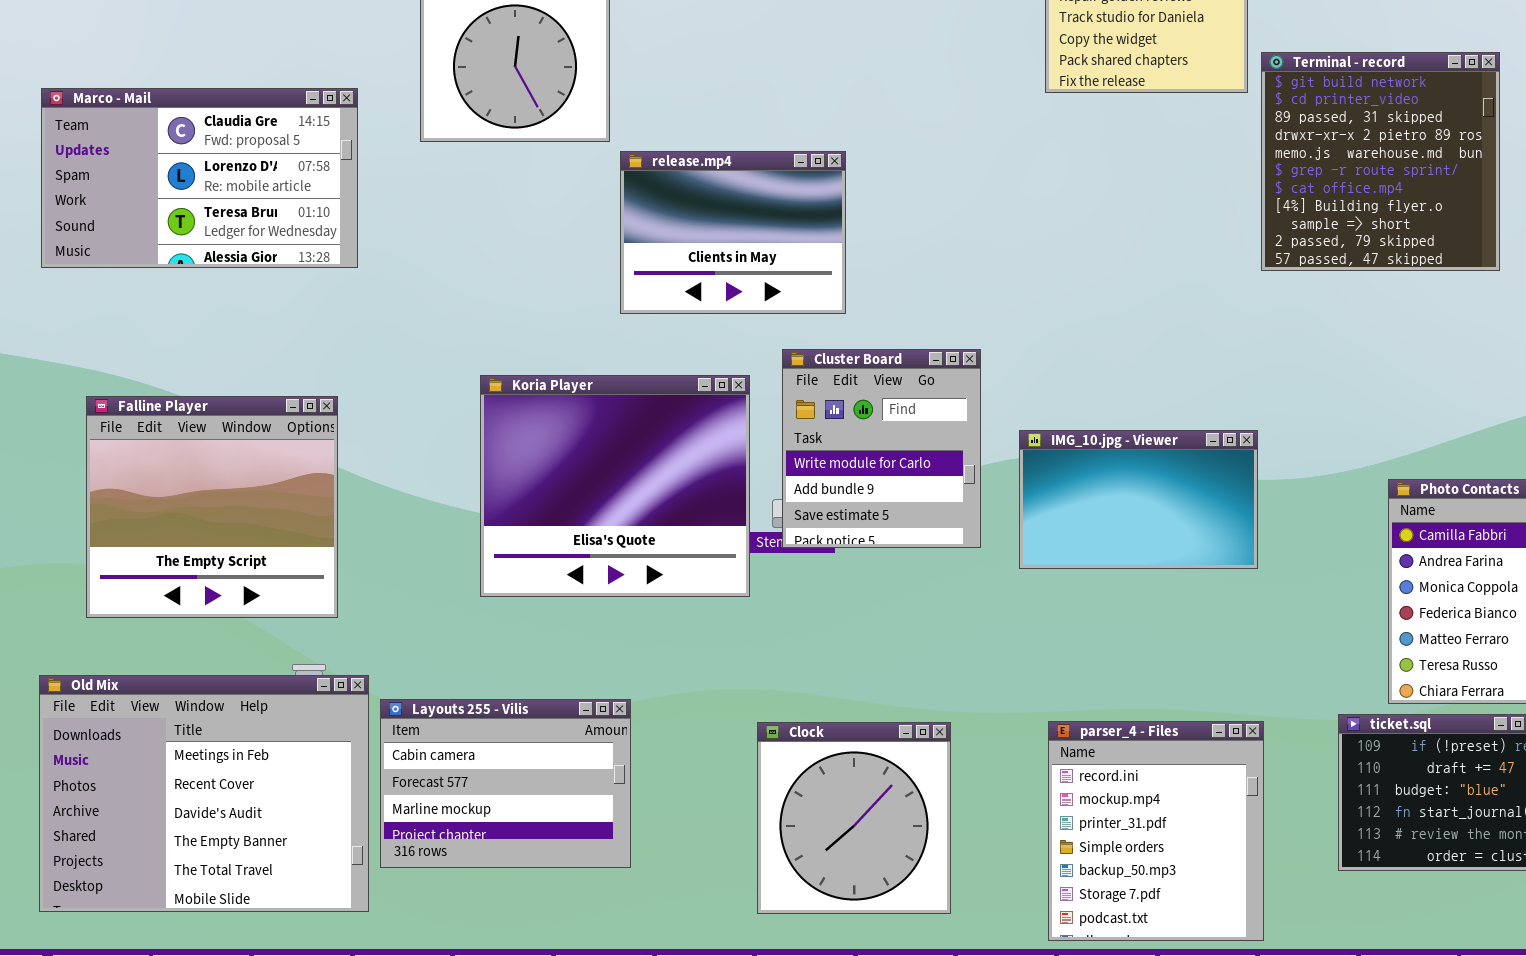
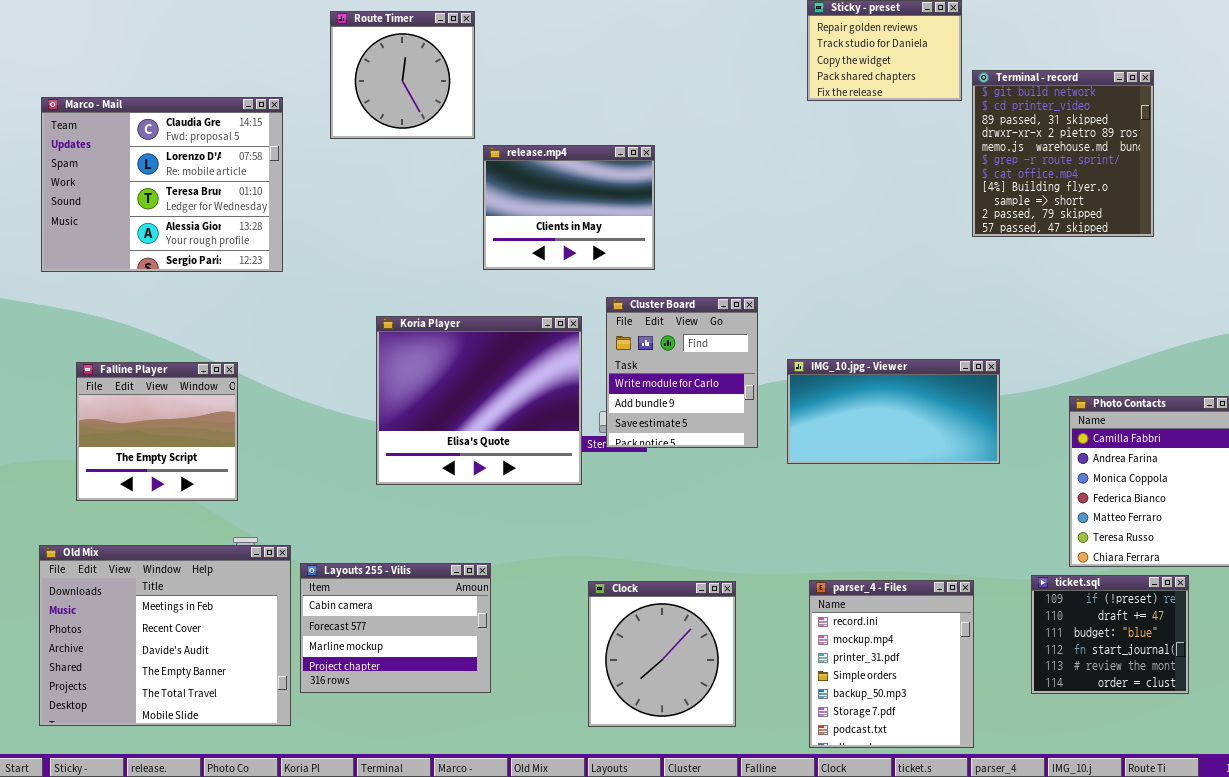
Marco - Mail: [41,88,358,268] -> [41,97,283,272], resized
Falline Player: [86,396,338,618] -> [76,362,238,501], resized
IMG_10.jpg - Viewer: [1019,430,1258,569] -> [787,359,1000,464], resized

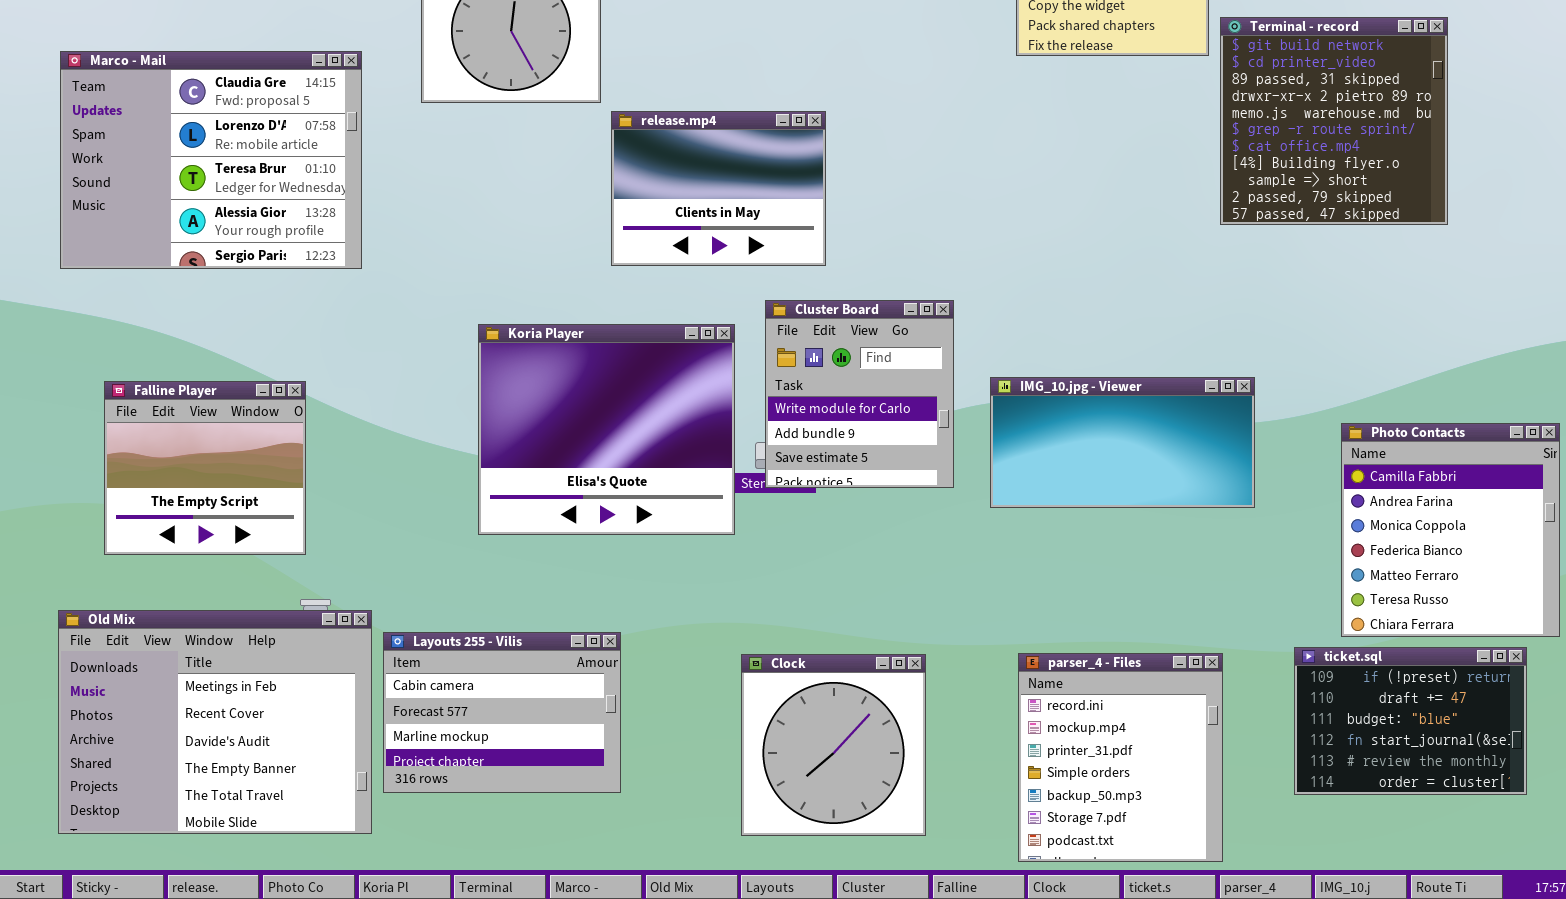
ticket.sql: [1031,575,1189,694] -> [1294,647,1527,795], resized

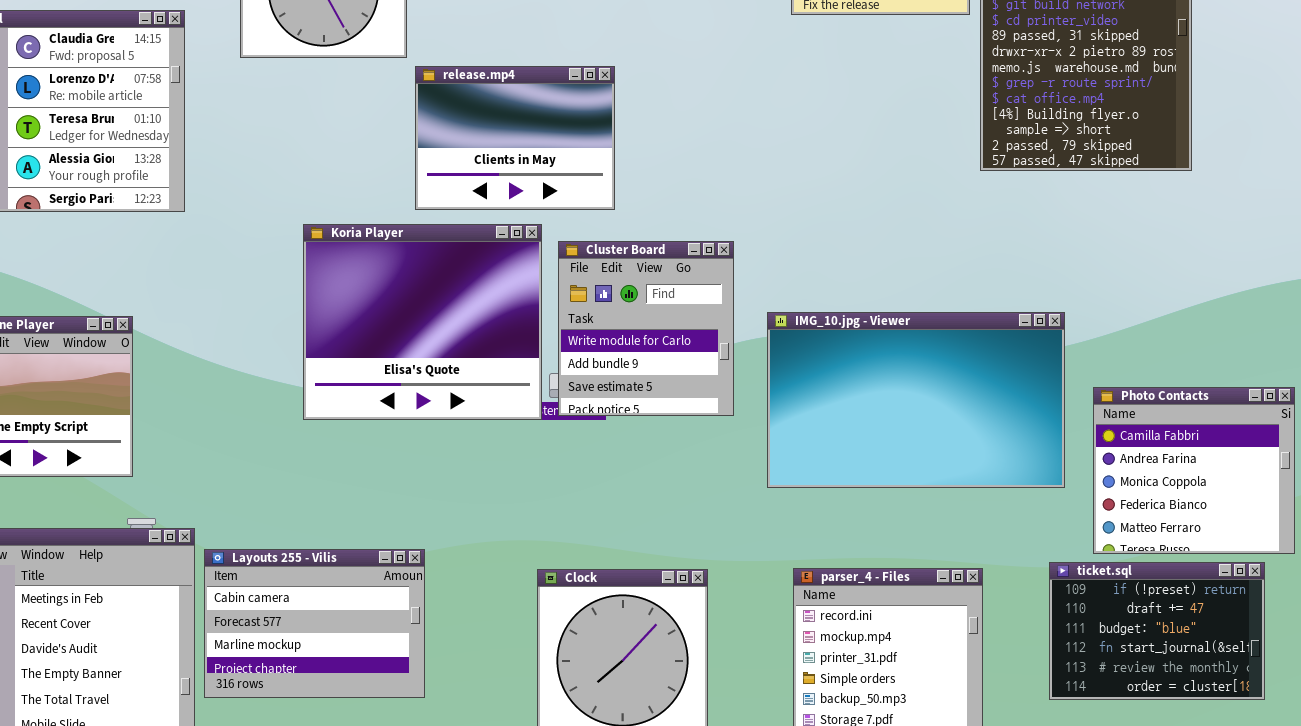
Koria Player: [478,324,735,535] -> [303,224,542,420], moved
IMG_10.jpg - Viewer: [990,377,1255,508] -> [767,312,1065,488], resized
Photo Contacts: [1341,423,1560,637] -> [1093,387,1295,554], resized

